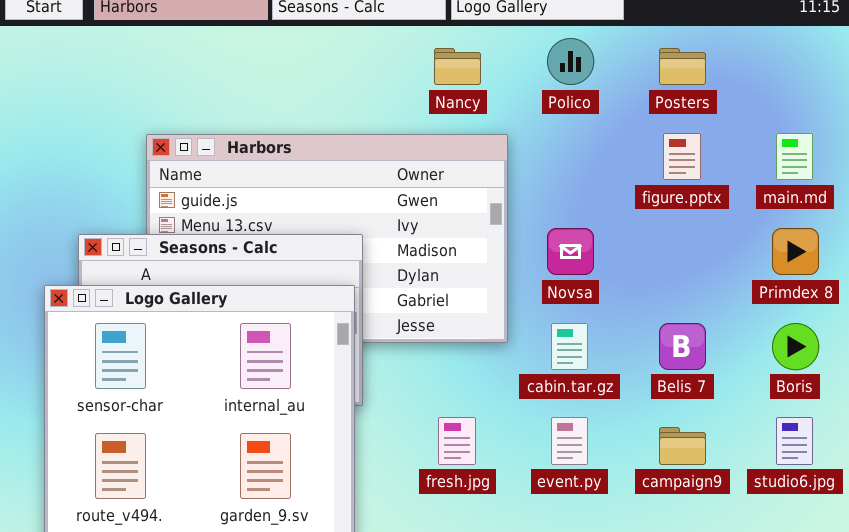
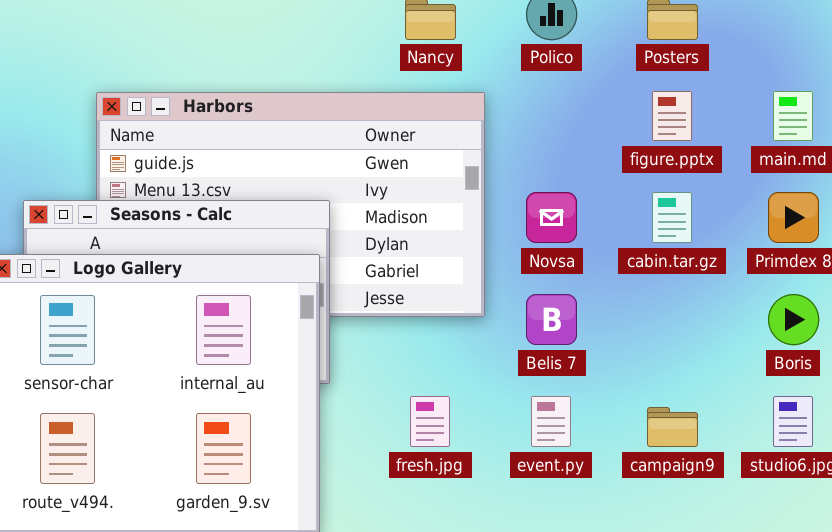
cabin.tar.gz: [551,323,588,370] -> [652,192,692,243], moved
Belis 7: [659,323,706,370] -> [526,294,577,345], moved

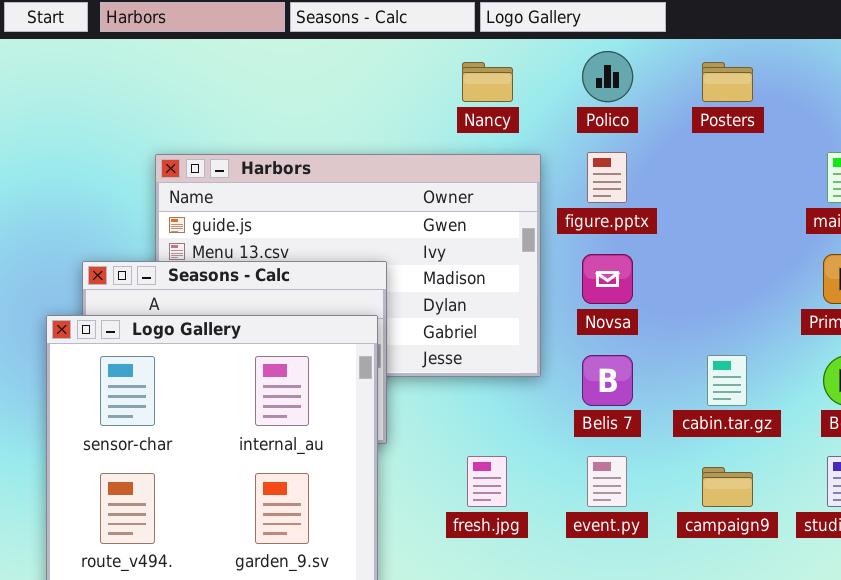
figure.pptx: [652,91,692,141] -> [587,152,627,203], moved
cabin.tar.gz: [652,192,692,243] -> [707,355,747,406], moved

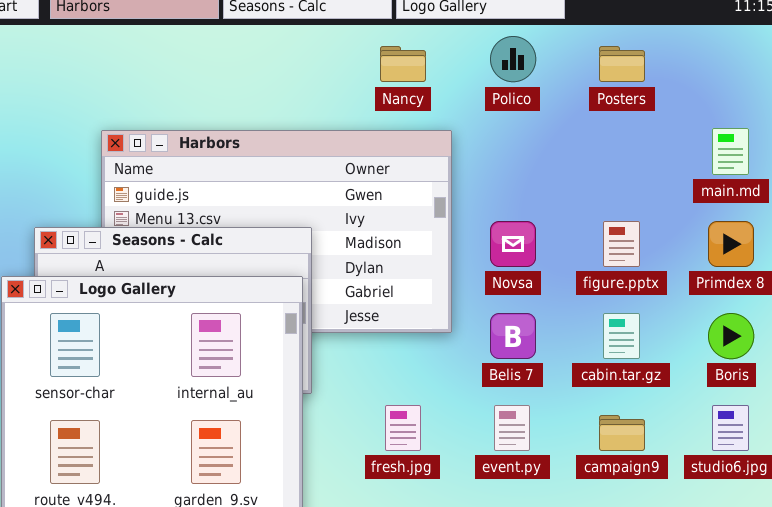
figure.pptx: [587,152,627,203] -> [603,221,640,267], moved

